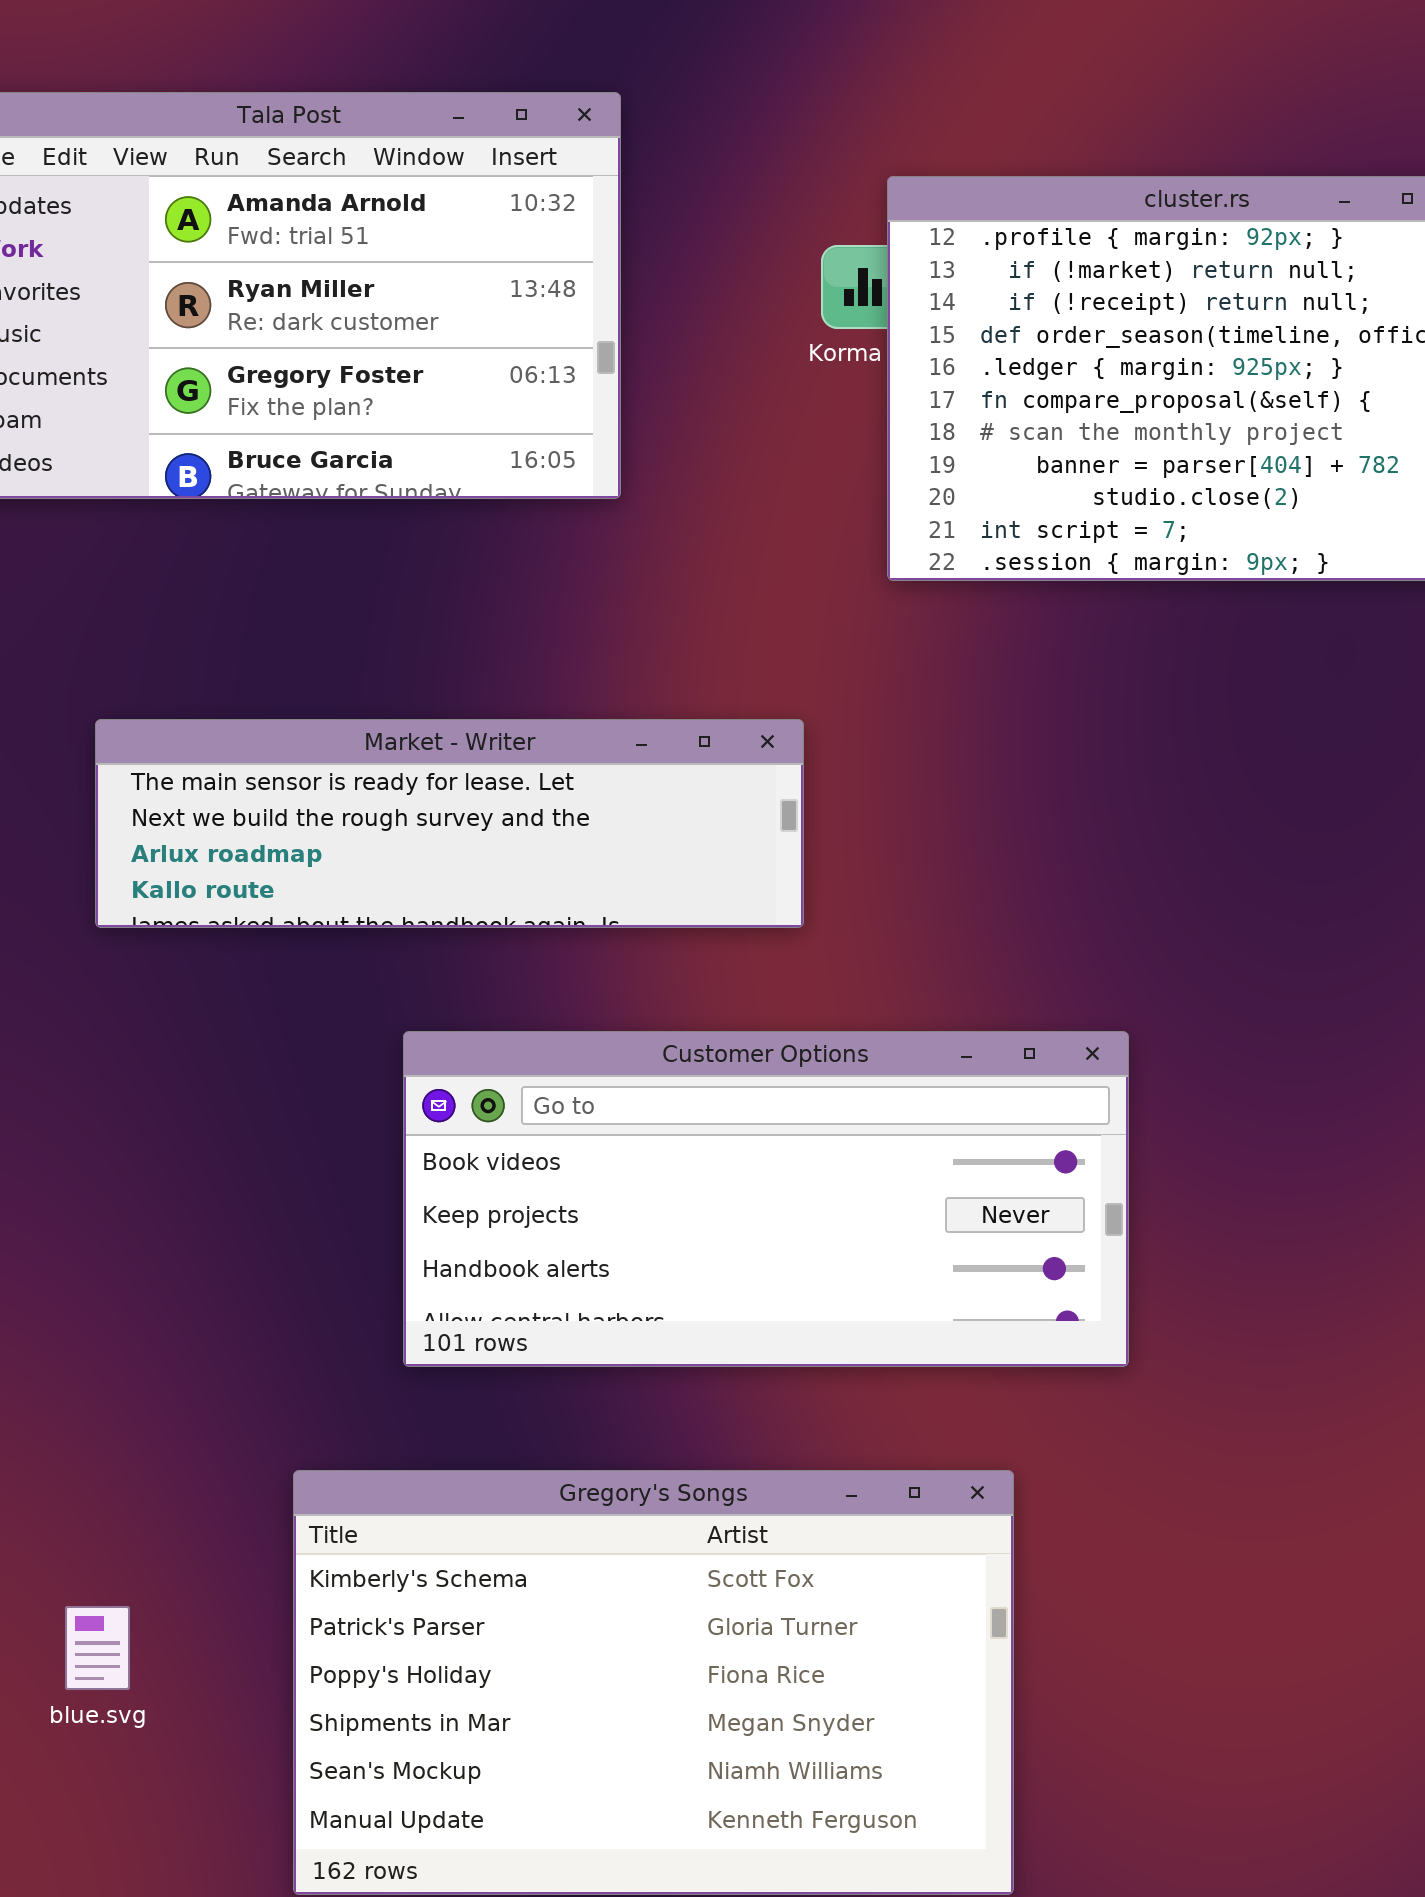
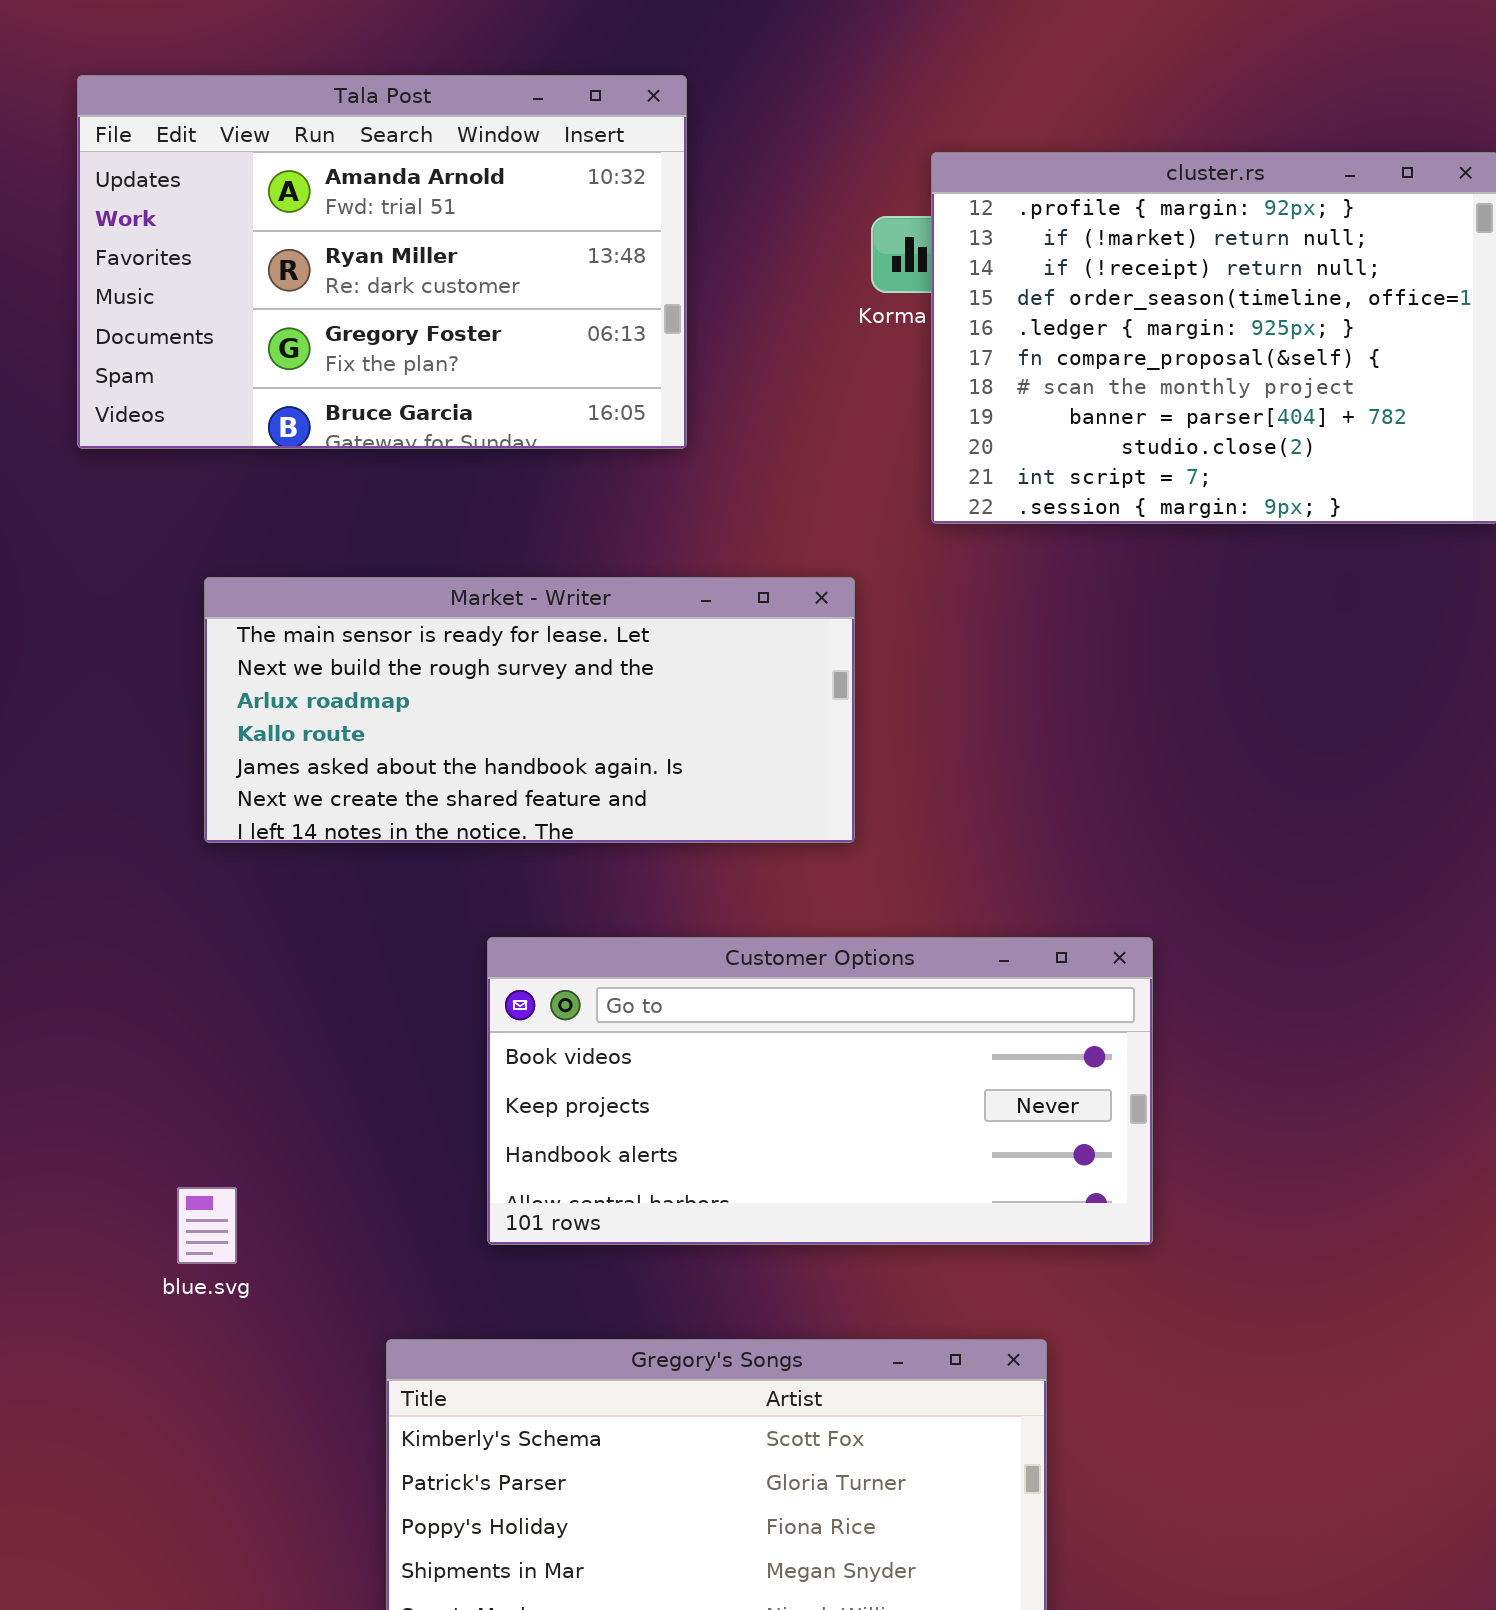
Market - Writer: [95,719,804,928] -> [204,577,855,843], resized
blue.svg: [65,1606,130,1690] -> [177,1187,237,1264], moved

